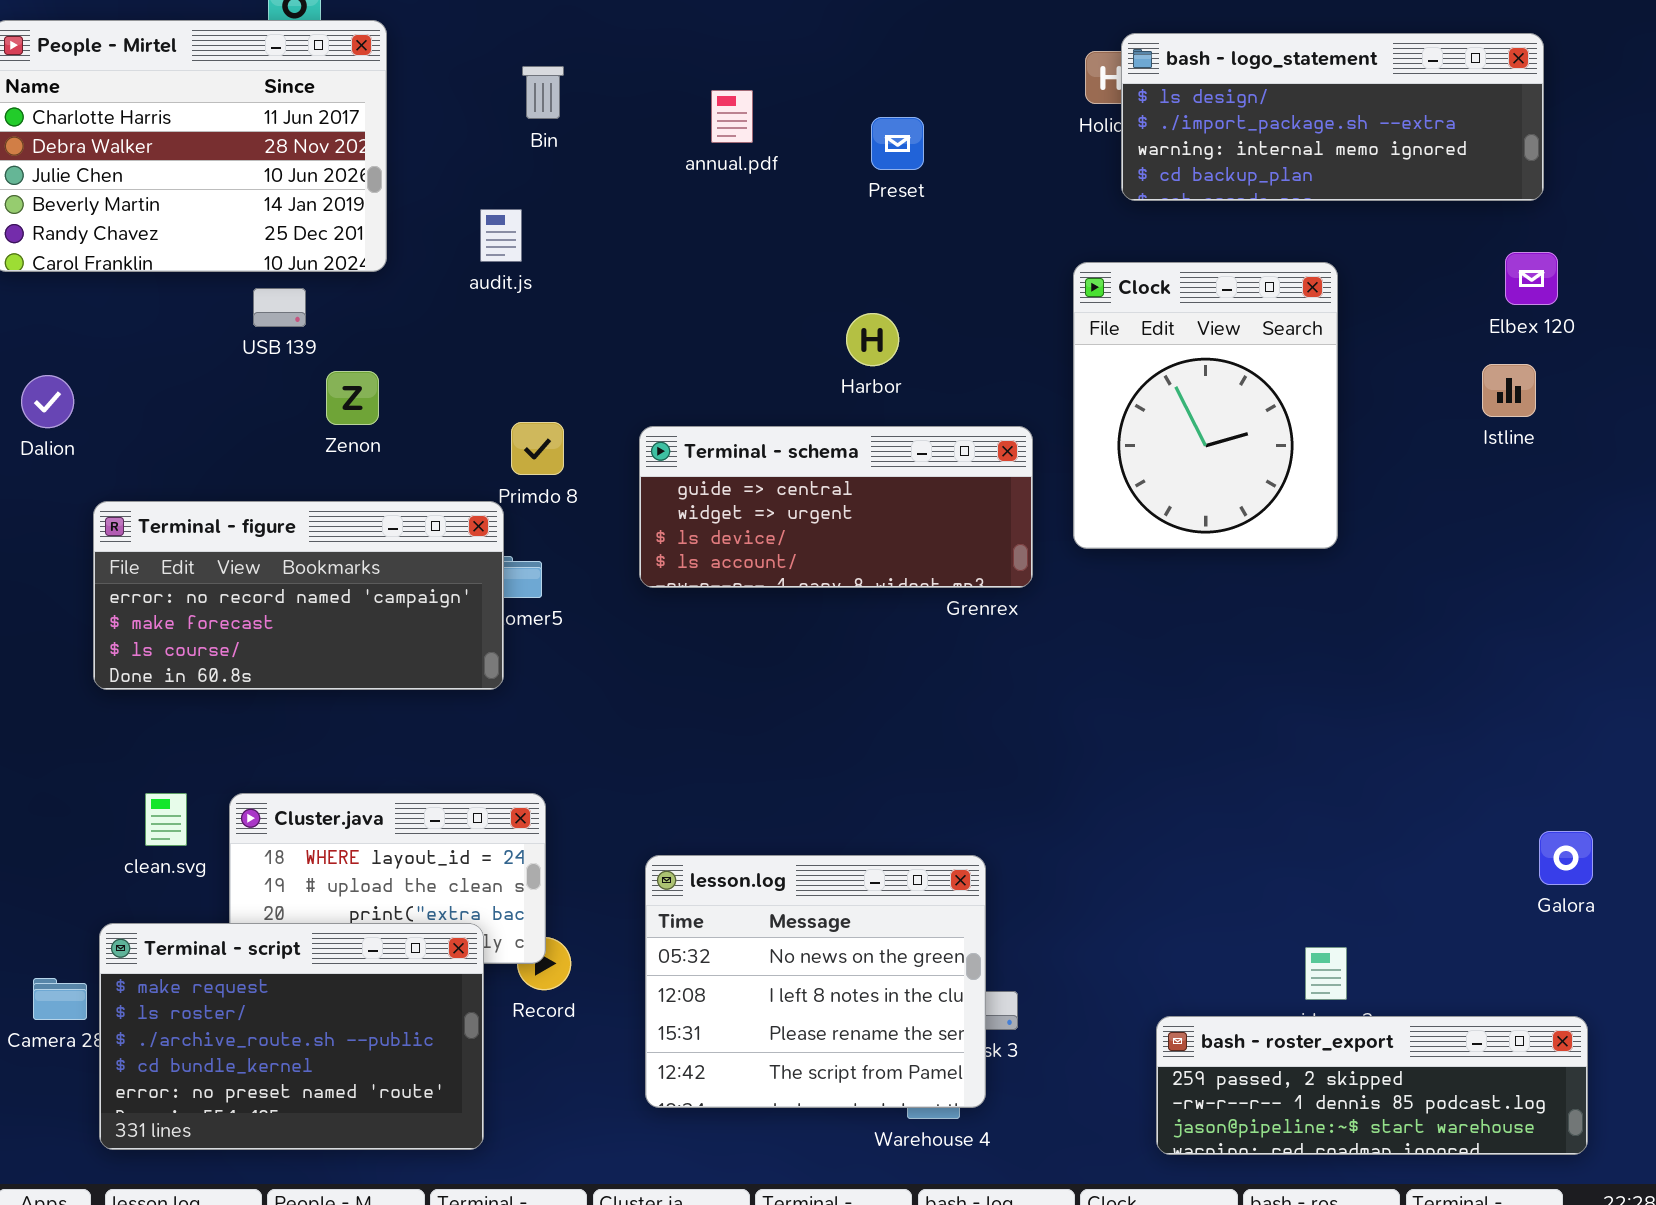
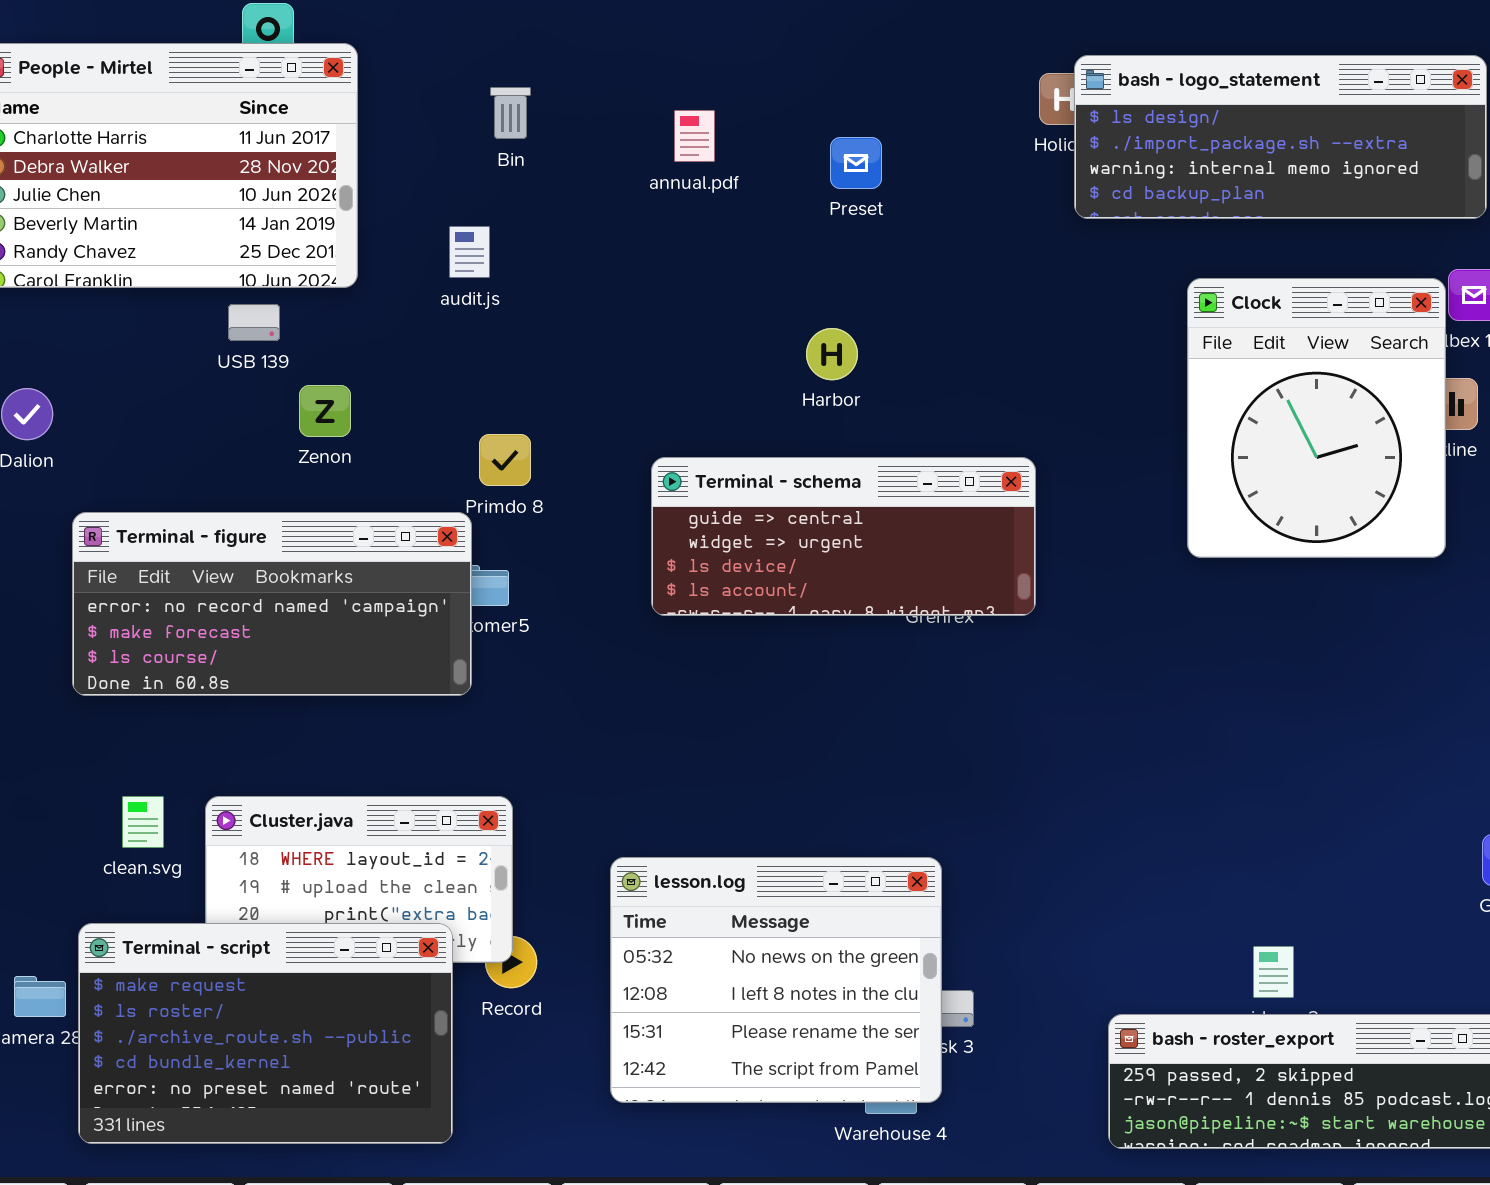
Clock: [1073,262,1338,549] -> [1187,278,1446,558], moved
Terminal - schema: [639,426,1033,588] -> [651,457,1036,616], moved

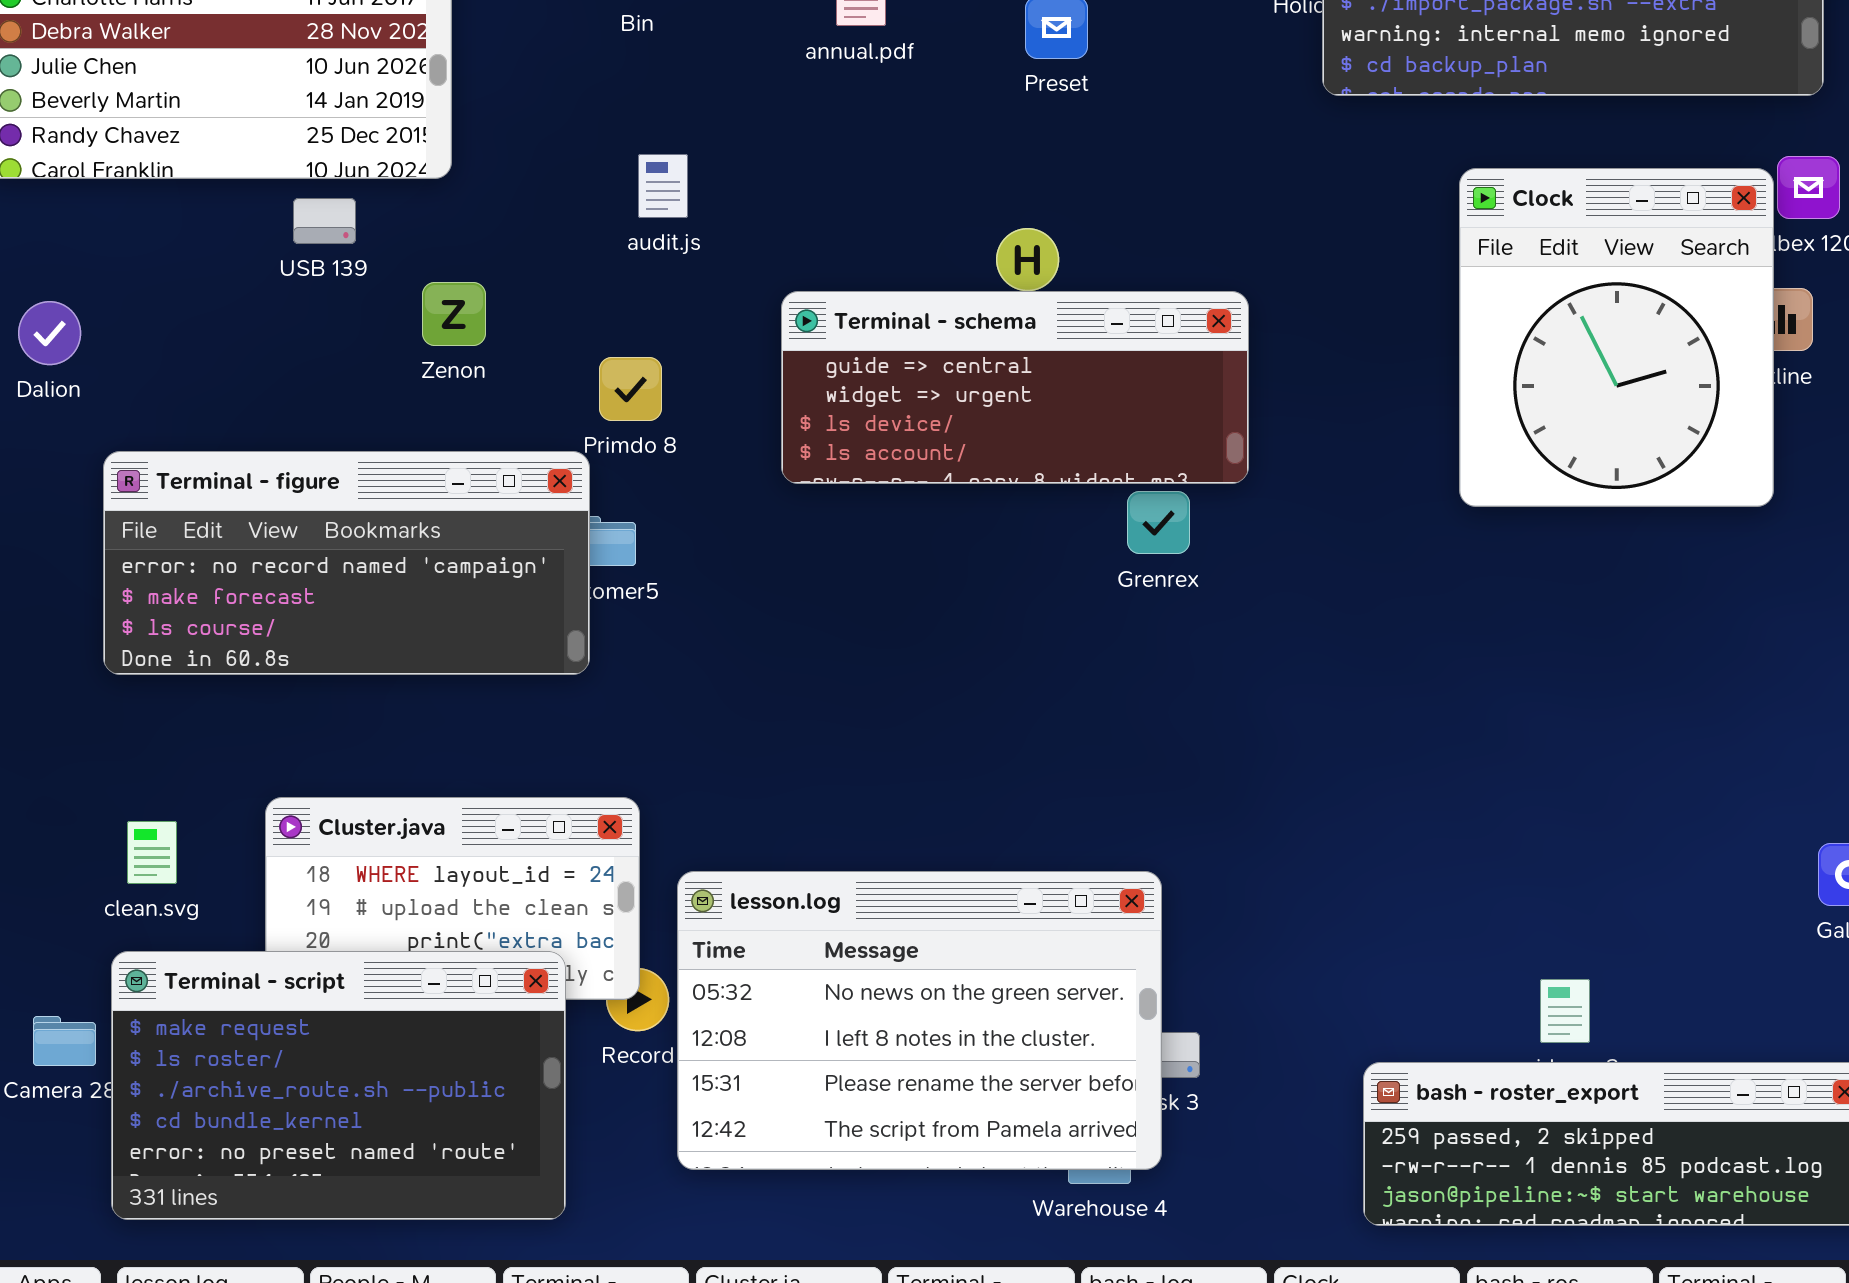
audit.js: [449,226,490,278] -> [638,154,688,218], moved
Zenon: [299,385,351,437] -> [422,282,486,346], moved
Terminal - schema: [651,457,1036,616] -> [781,291,1249,484], moved
clean.svg: [122,796,164,848] -> [127,821,177,884], moved
lesson.log: [610,857,942,1103] -> [677,871,1162,1170], resized

